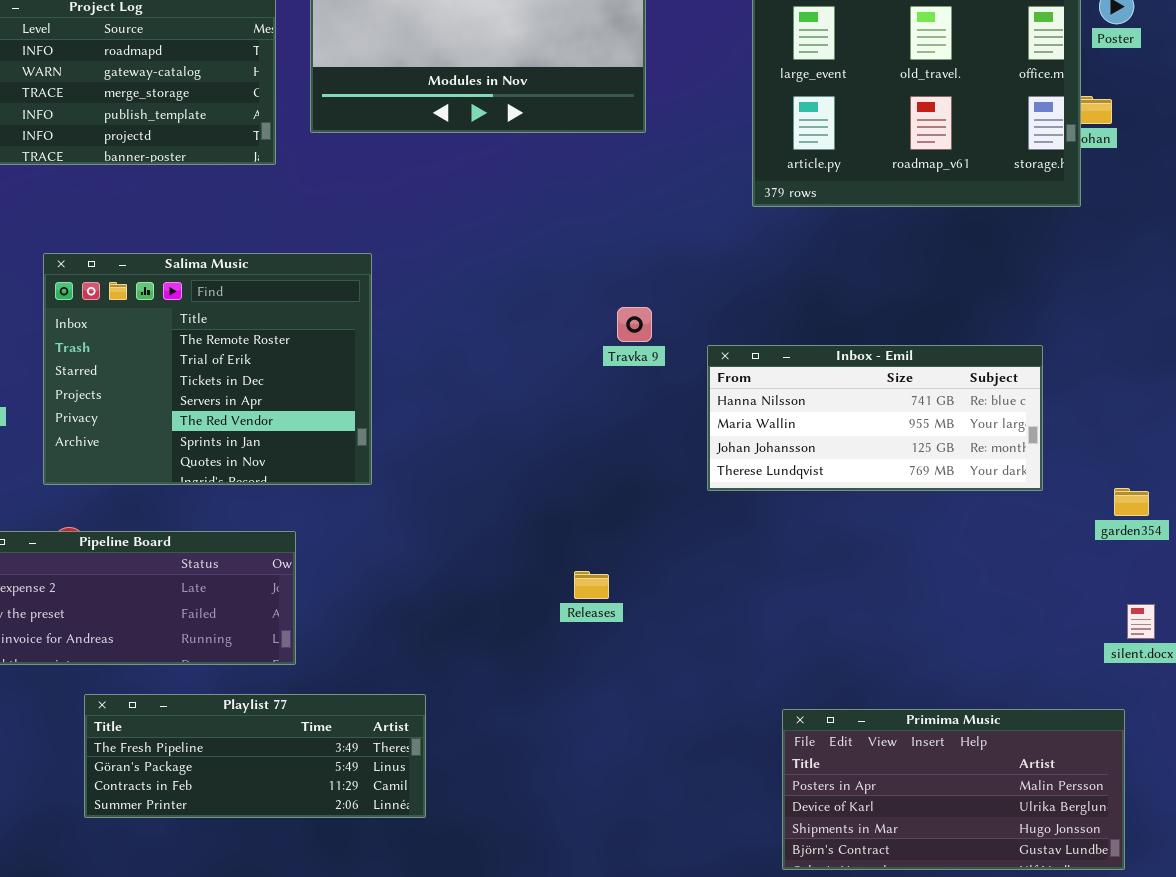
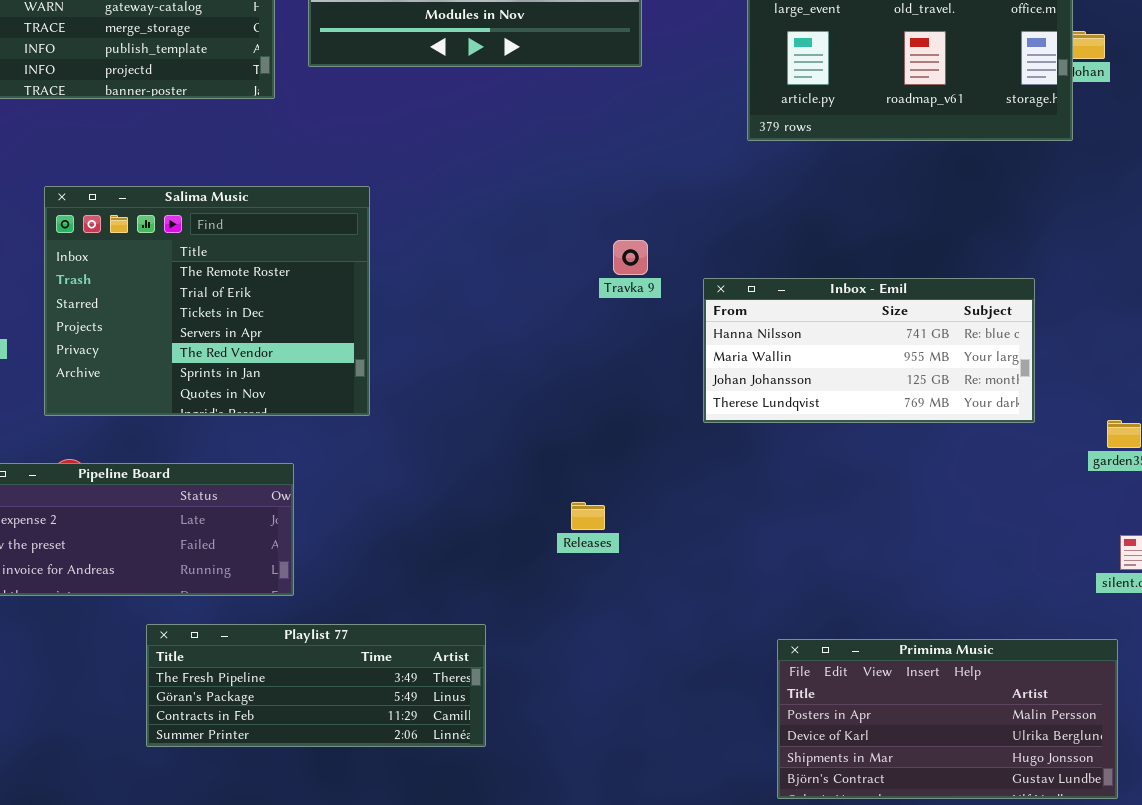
Playlist 77: [84,694,426,818] -> [146,624,486,747], moved

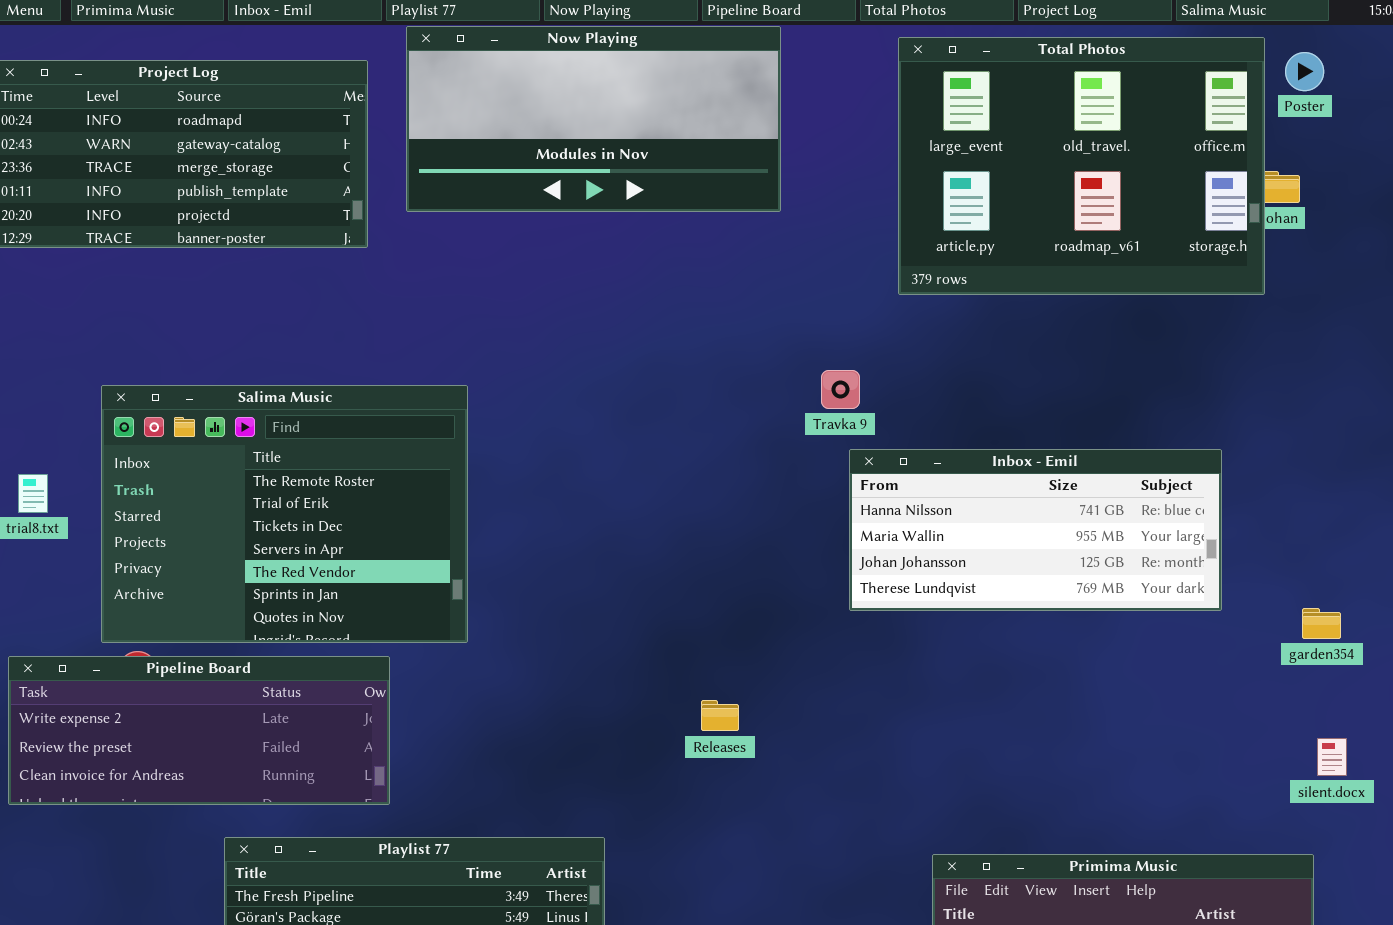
Salima Music: [44,186,370,416] -> [101,385,468,643], moved
Travka 9: [613,240,648,275] -> [821,370,860,409], moved

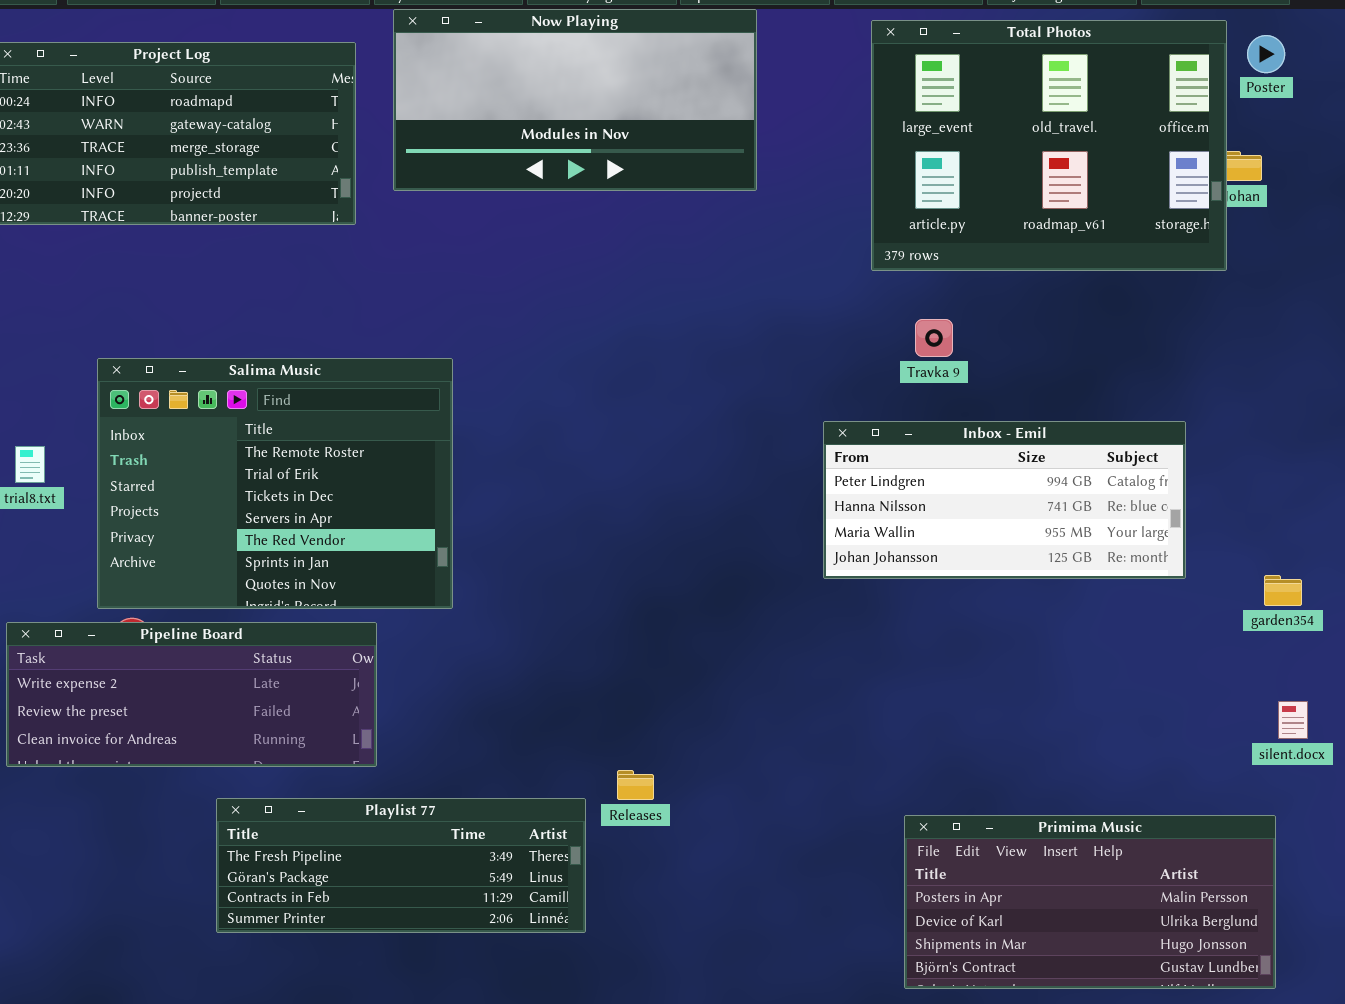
Travka 9: [821,370,860,409] -> [915,319,953,357], moved
Inbox - Emil: [849,449,1222,611] -> [823,421,1186,579], scrolled up 1 row
Releases: [701,700,739,731] -> [617,770,654,800], moved

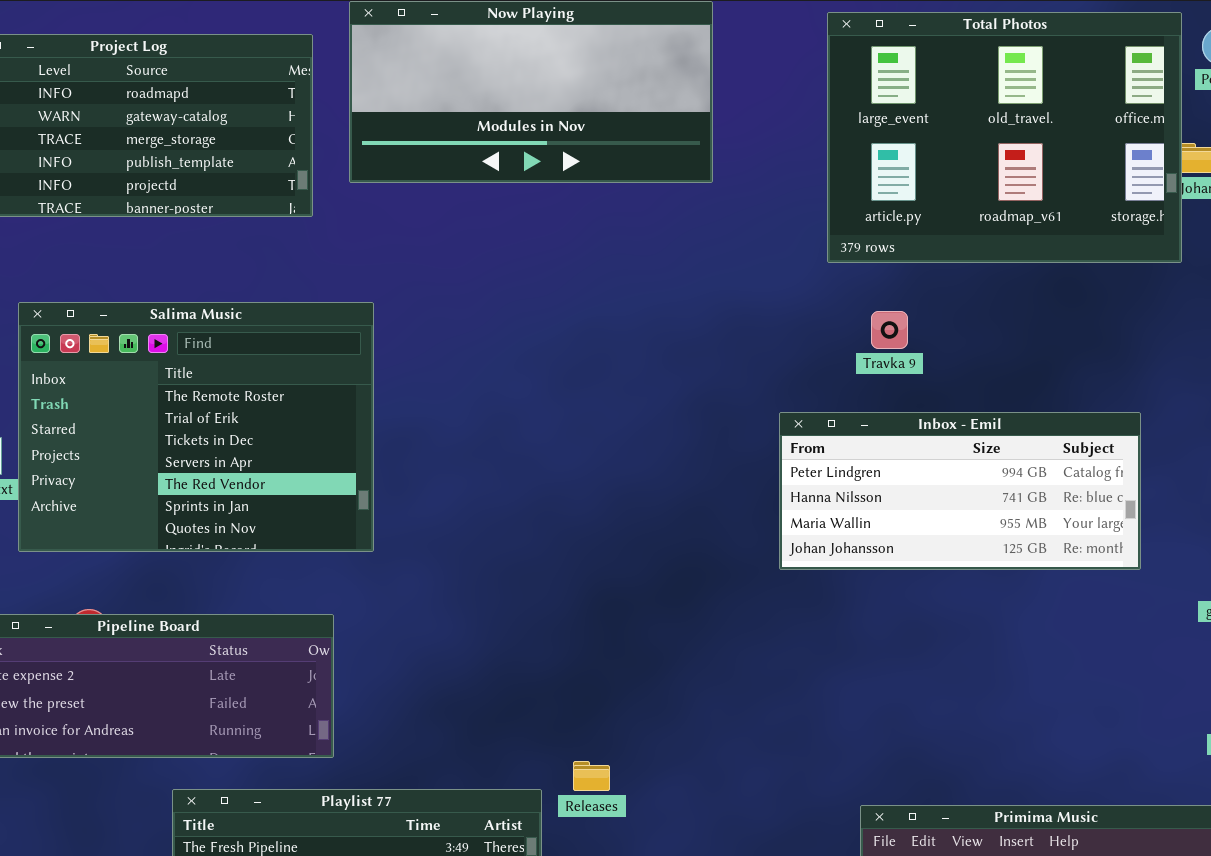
Salima Music: [97,358,453,609] -> [18,302,374,552], moved

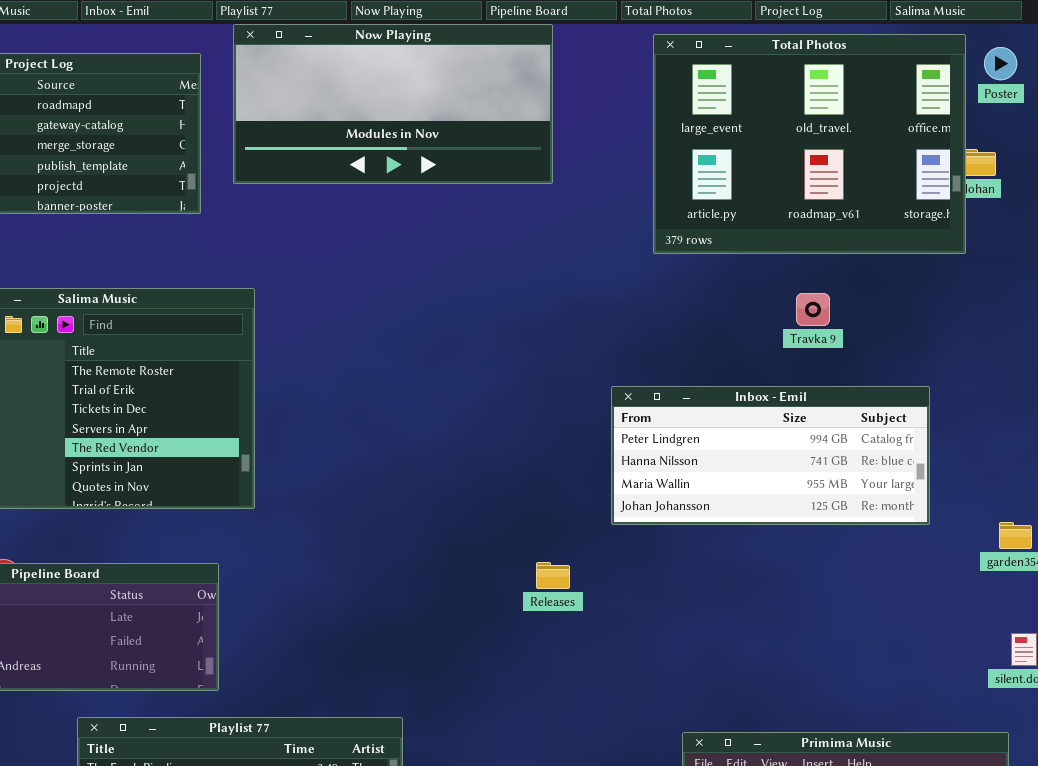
Travka 9: [871,311,908,349] -> [796,293,830,326], moved
Releases: [573,761,610,791] -> [536,562,570,589], moved

